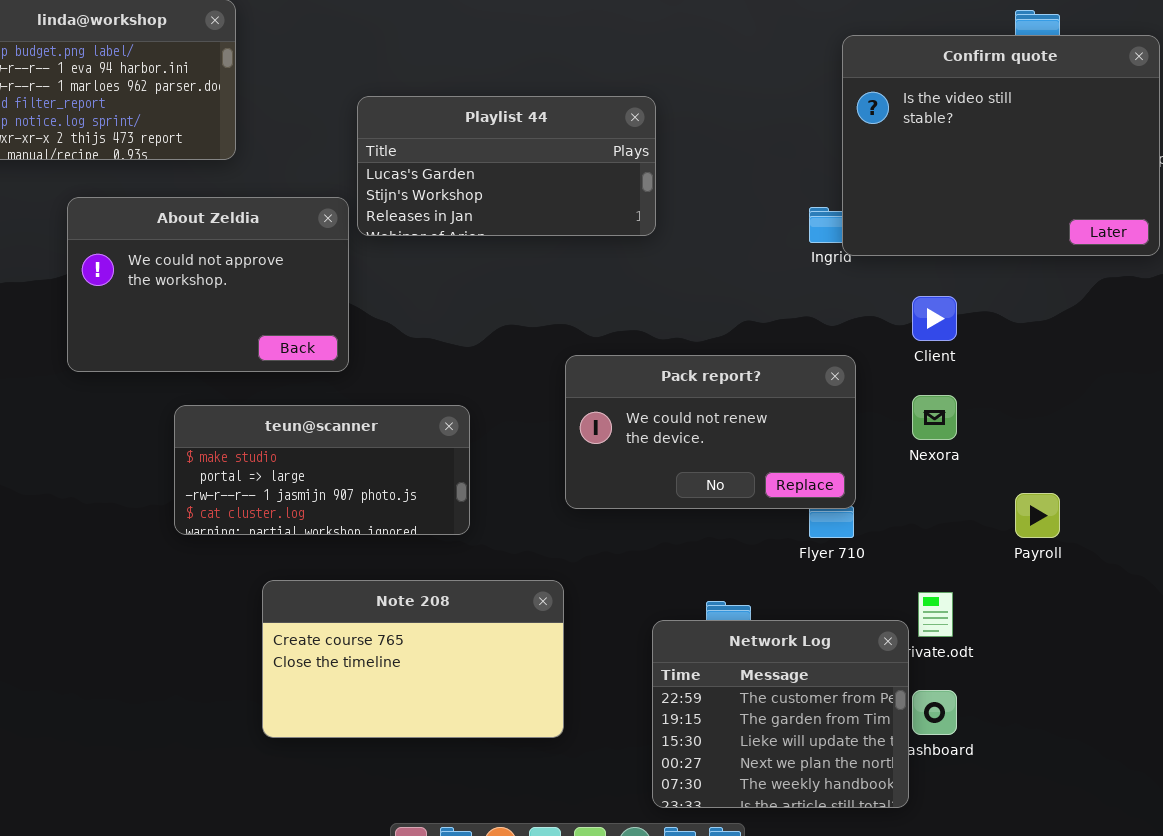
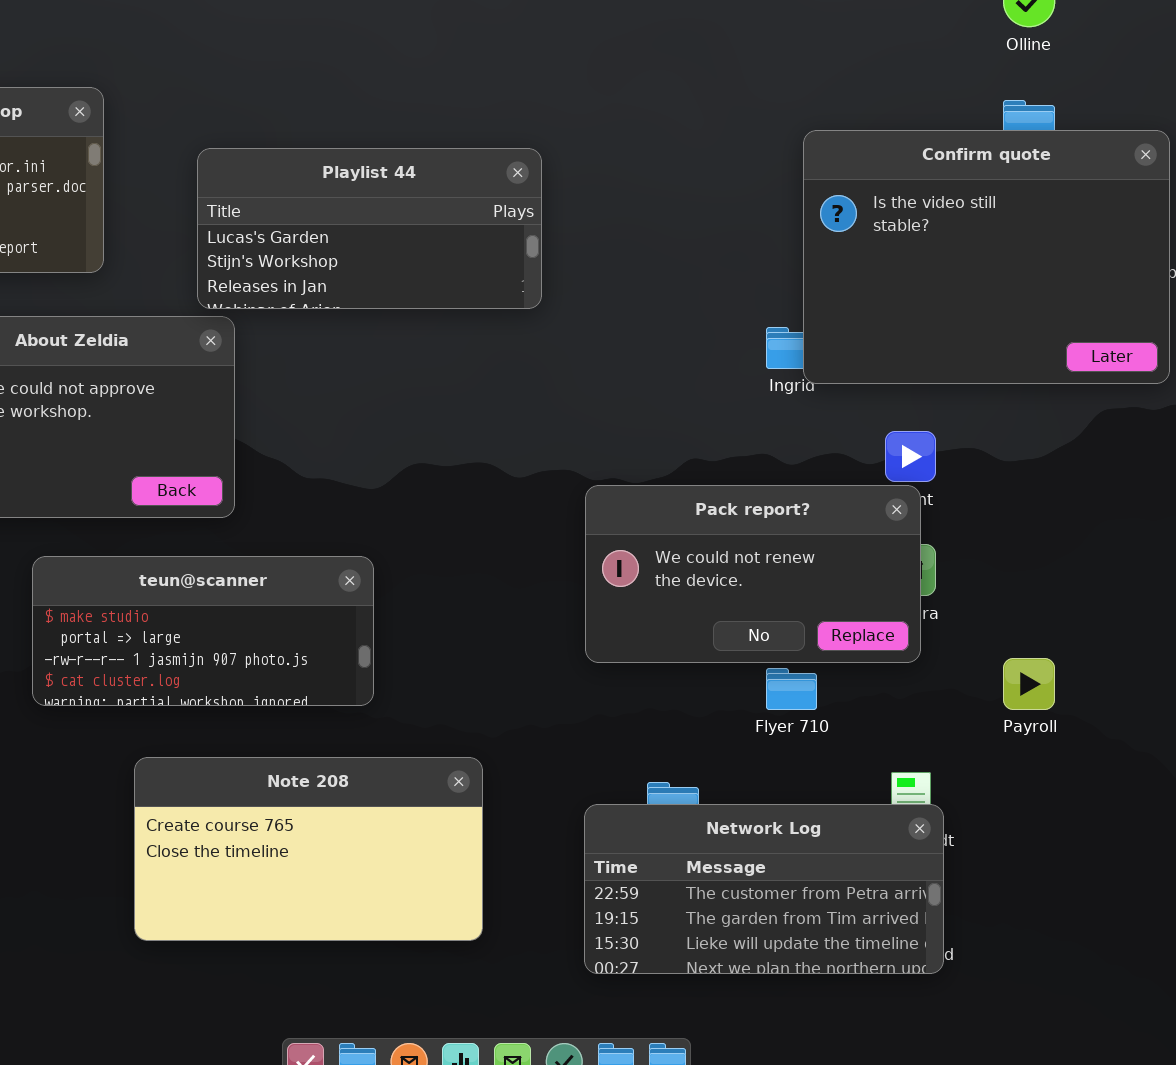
Playlist 44: [357,96,656,236] -> [197,148,542,309], moved
Pack report?: [565,355,856,509] -> [585,485,921,663], moved
Network Log: [652,620,909,808] -> [584,804,944,974], resized

